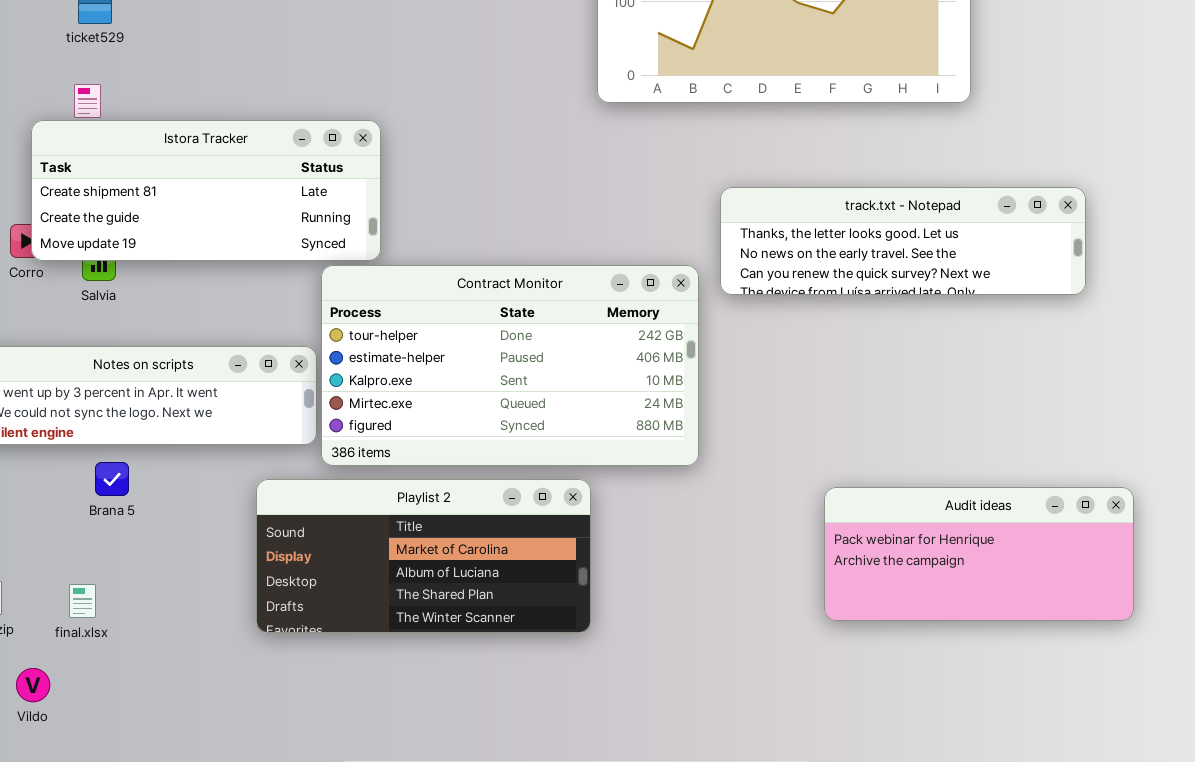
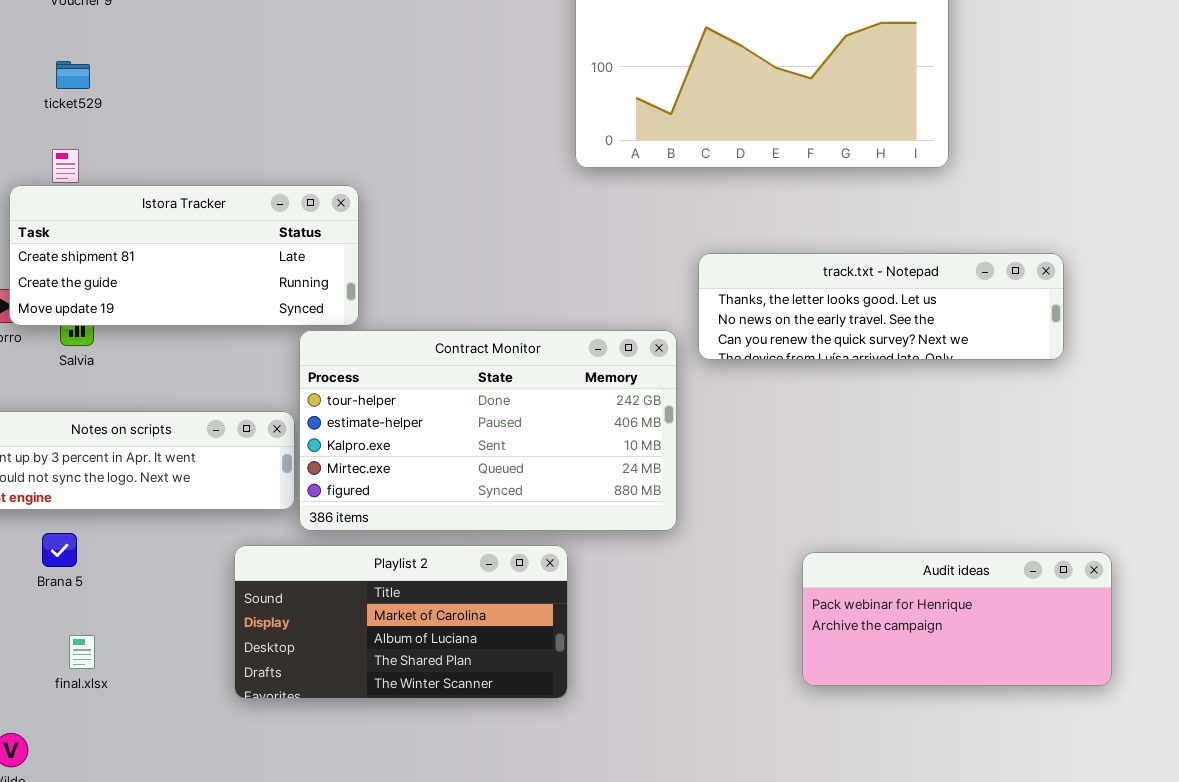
Brana 5: [95,462,129,496] -> [42,533,77,567], moved
final.xlsx: [69,584,96,618] -> [69,635,95,669], moved

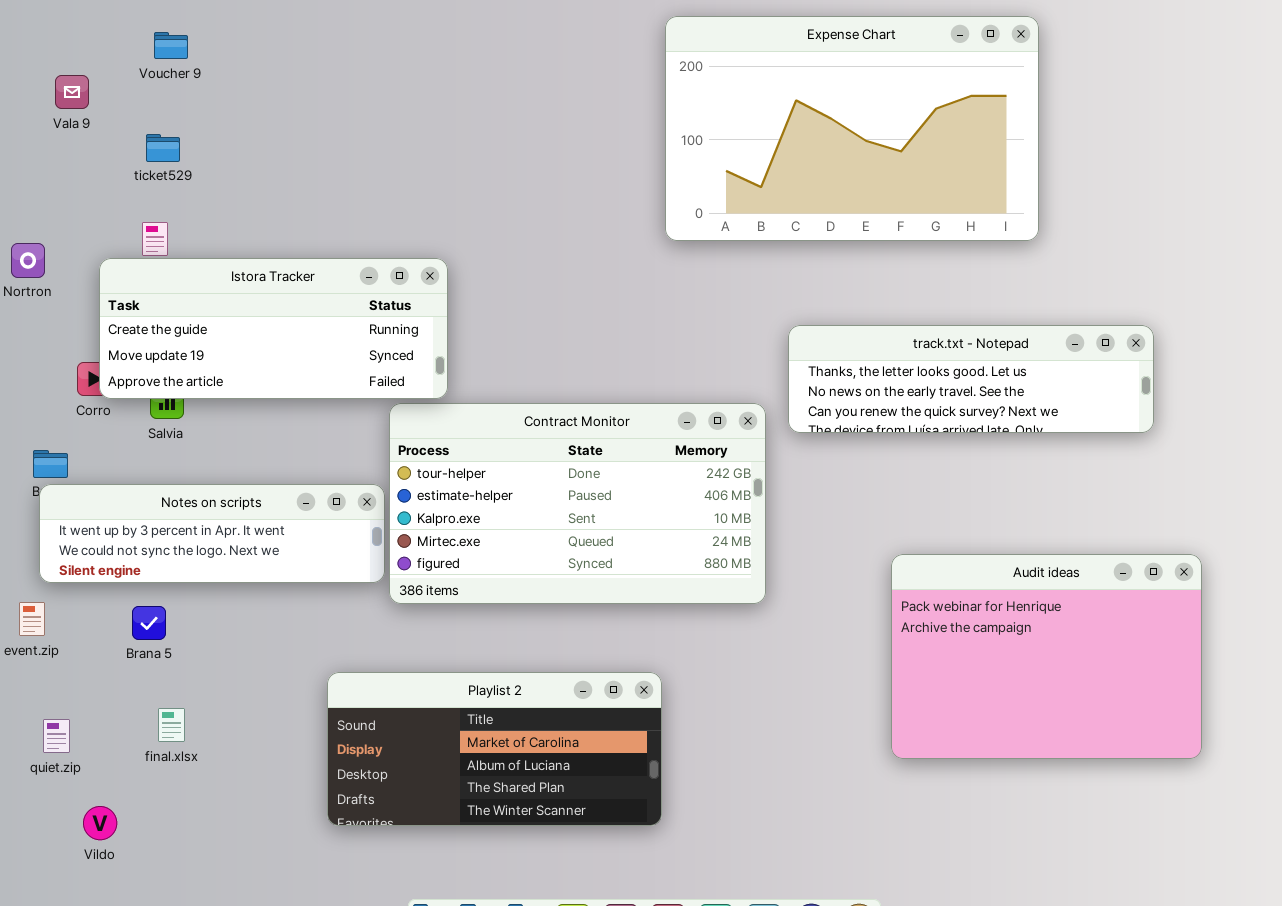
Istora Tracker: [9,185,359,326] -> [99,258,448,399], scrolled down 1 row
Playlist 2: [234,545,568,699] -> [327,672,662,826], moved
Audit ideas: [802,552,1112,686] -> [891,554,1202,759], resized

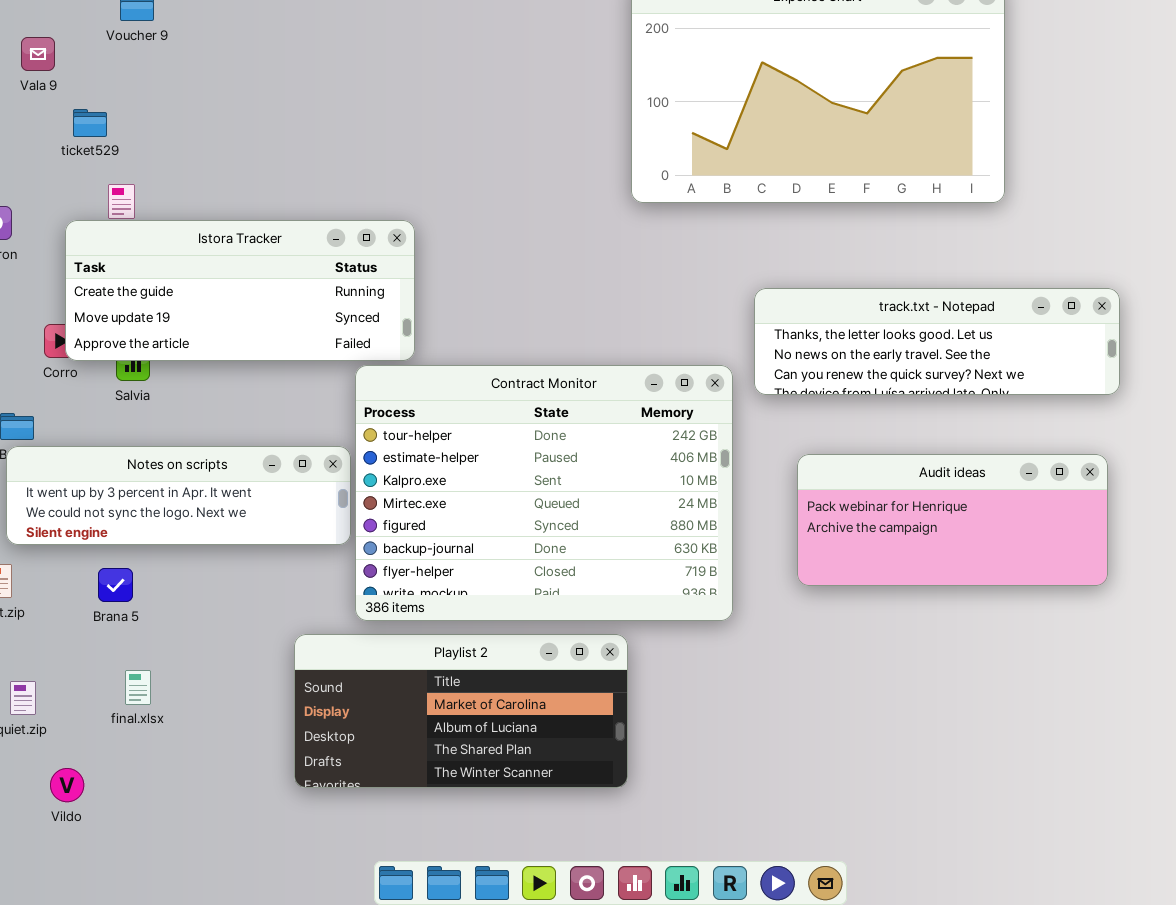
ticket529: [146,134,180,162] -> [73,109,107,137], moved
Contract Monitor: [389,403,766,604] -> [355,365,733,621], resized
Audit ideas: [891,554,1202,759] -> [797,454,1108,586], moved, resized

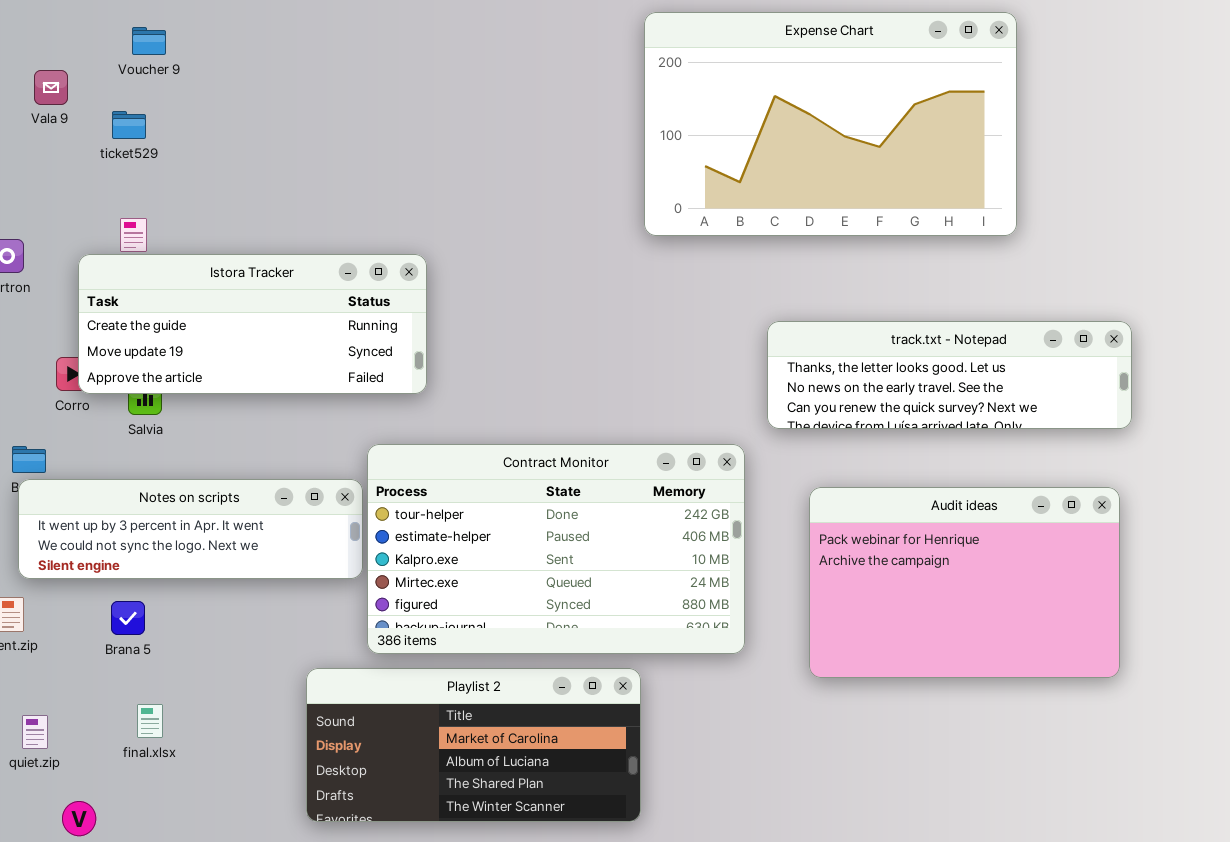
ticket529: [73,109,107,137] -> [112,111,146,139], moved
Contract Monitor: [355,365,733,621] -> [367,444,745,654], resized
Audit ideas: [797,454,1108,586] -> [809,487,1120,678], resized

